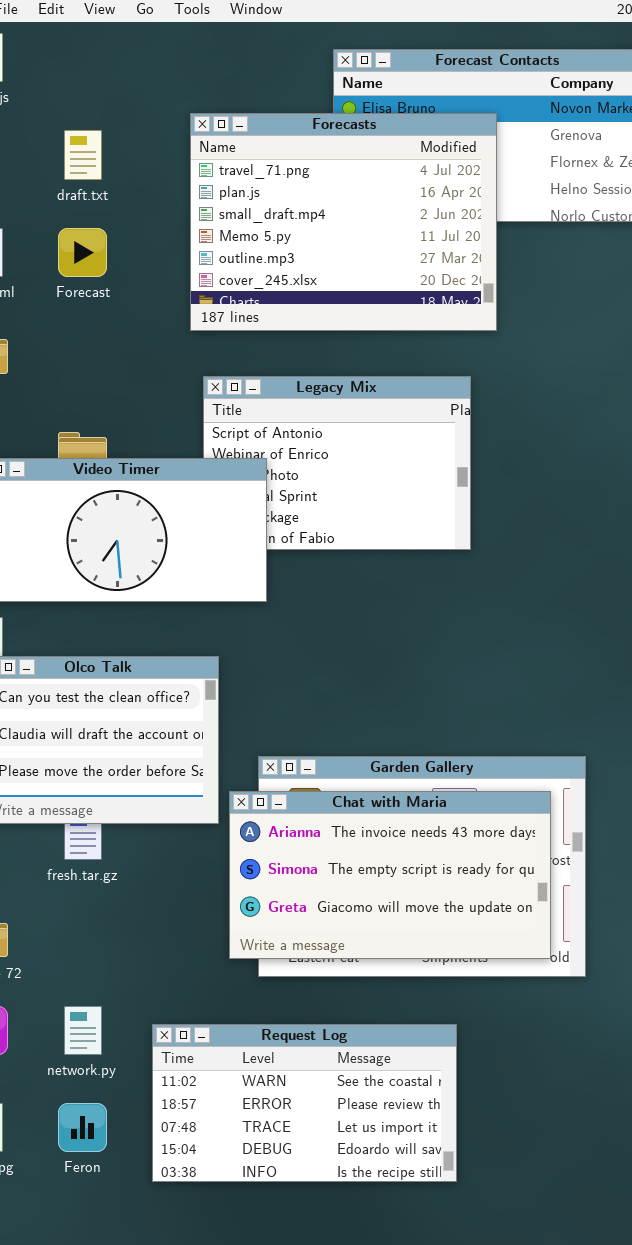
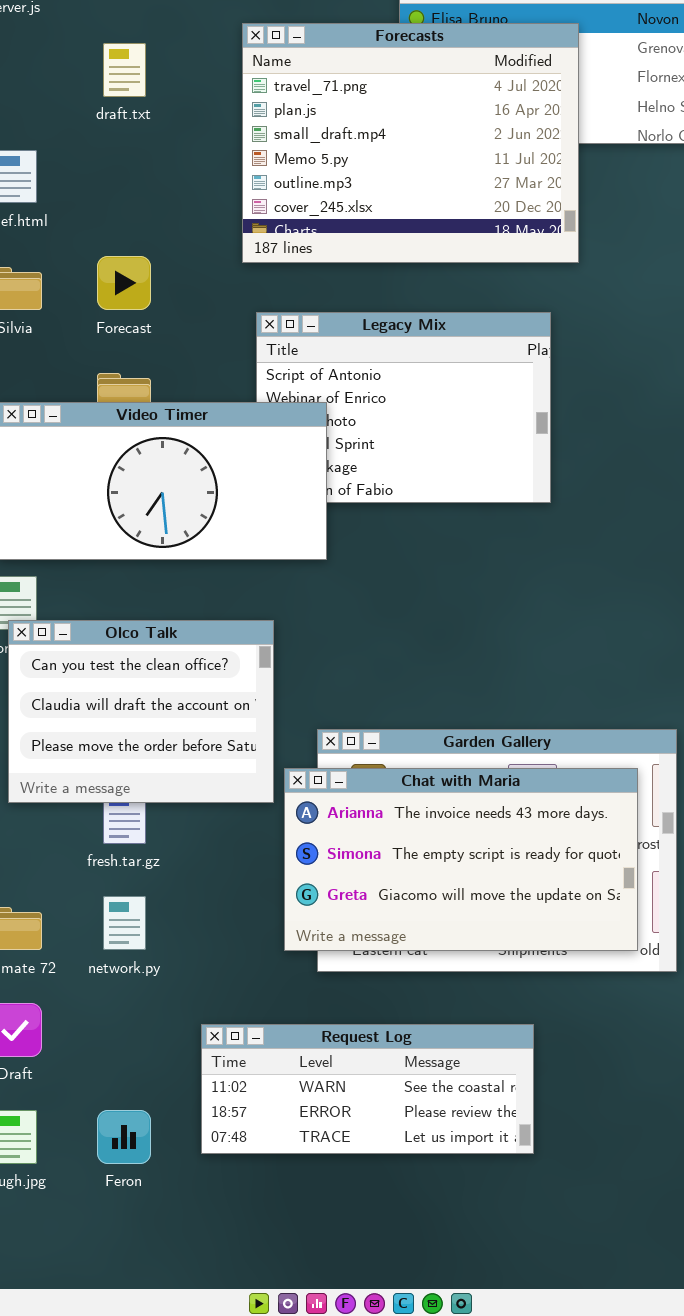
Forecast: [58,228,107,277] -> [97,256,151,310], moved
network.py: [64,1006,102,1055] -> [103,896,146,950], moved
Request Log: [152,1024,457,1182] -> [201,1024,534,1154], resized

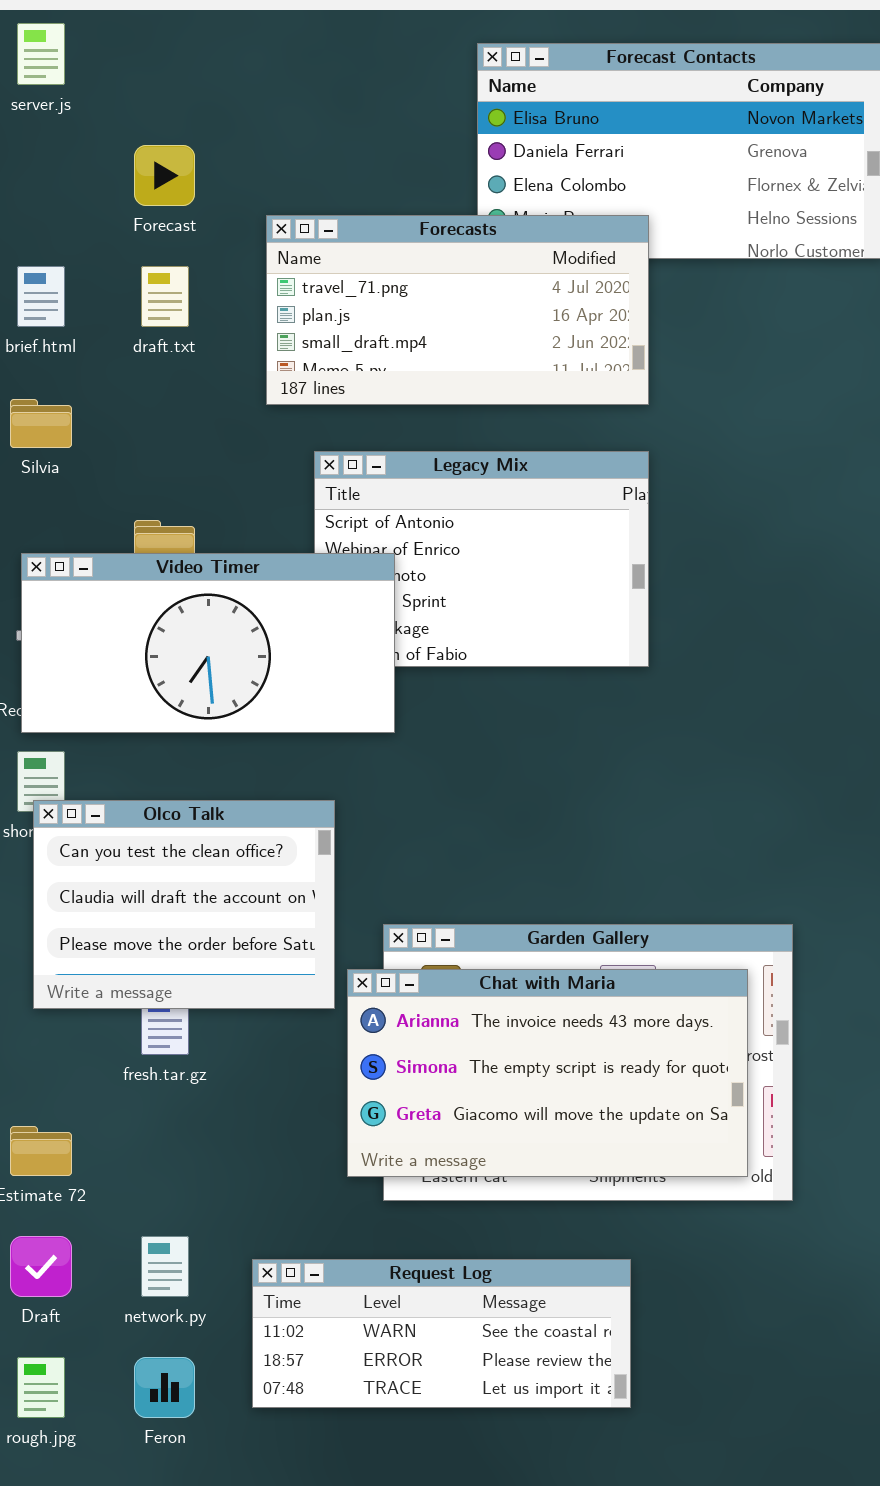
Forecasts: [242,23,579,263] -> [266,215,649,405], moved, resized
draft.txt: [103,43,146,97] -> [141,266,189,327], moved
Forecast: [97,256,151,310] -> [134,145,195,206], moved
network.py: [103,896,146,950] -> [141,1236,189,1297], moved

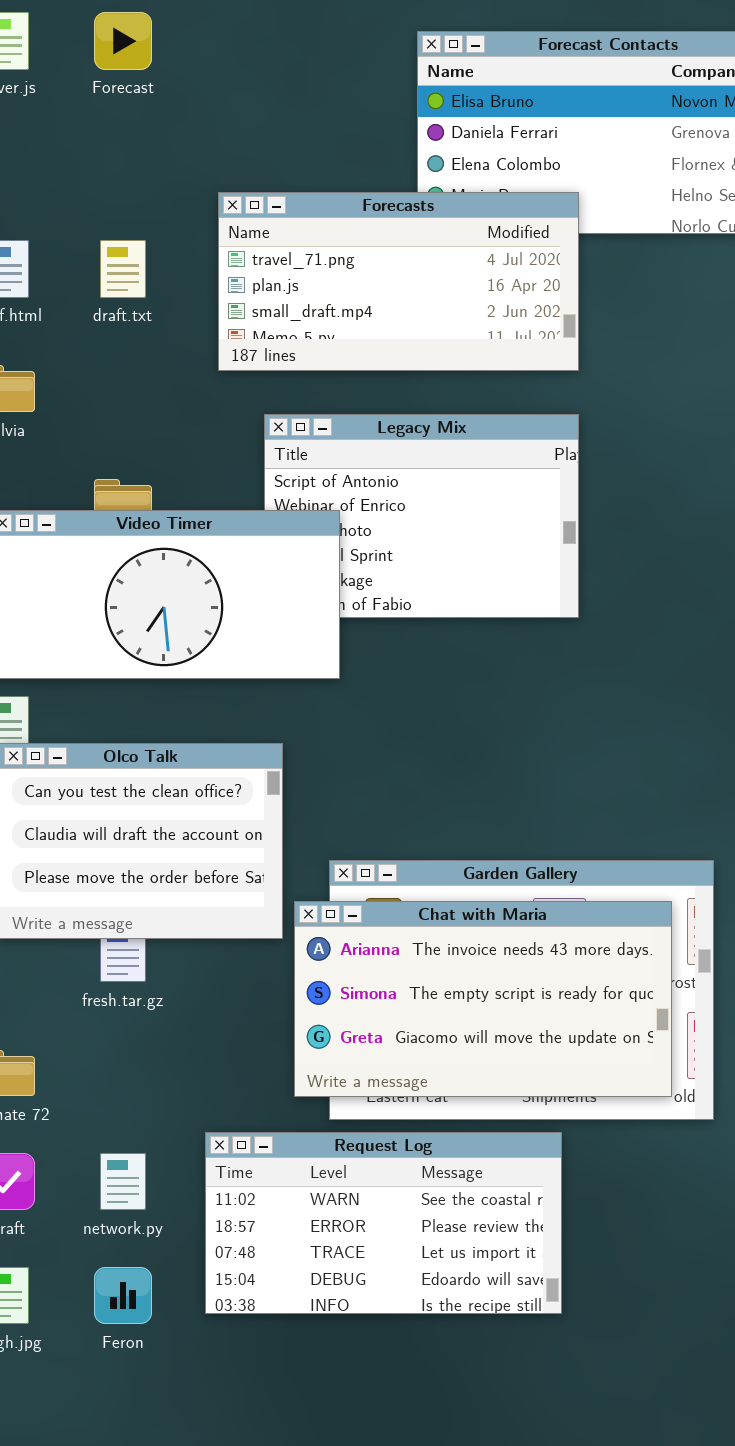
Forecast: [134,145,195,206] -> [94,12,152,70], moved
Request Log: [252,1259,631,1408] -> [205,1132,562,1314], resized

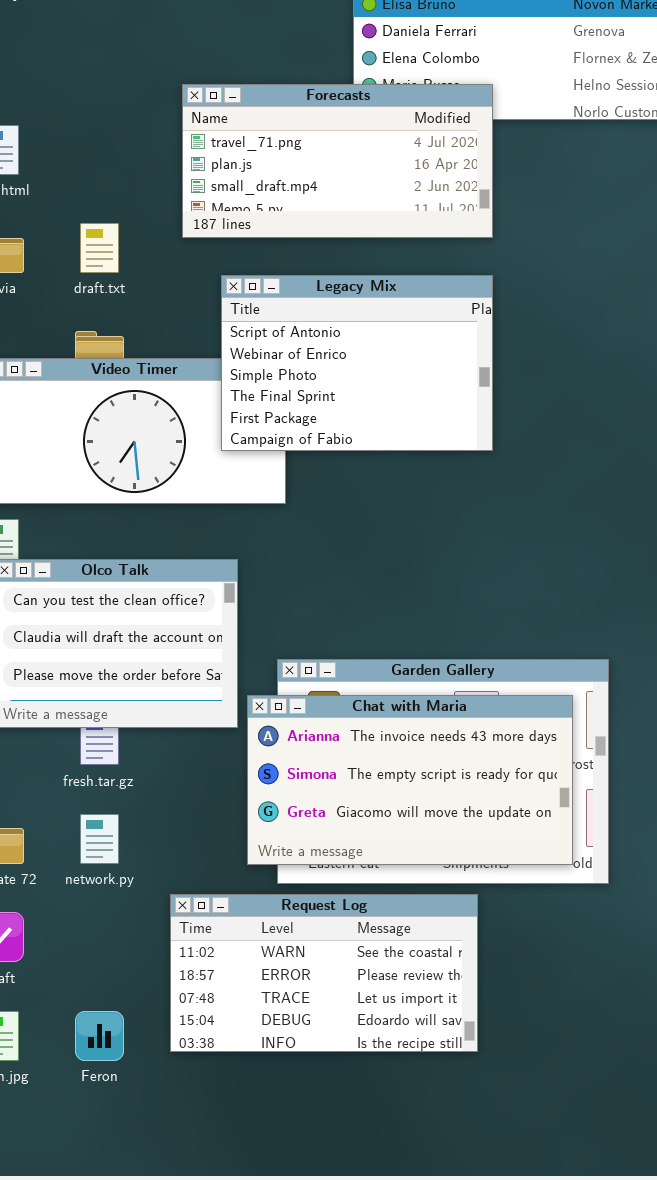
draft.txt: [100,240,146,298] -> [80,223,119,273], moved
Legacy Mix: [264,414,579,618] -> [221,275,493,451], raised
network.py: [100,1153,146,1210] -> [80,814,119,864], moved

